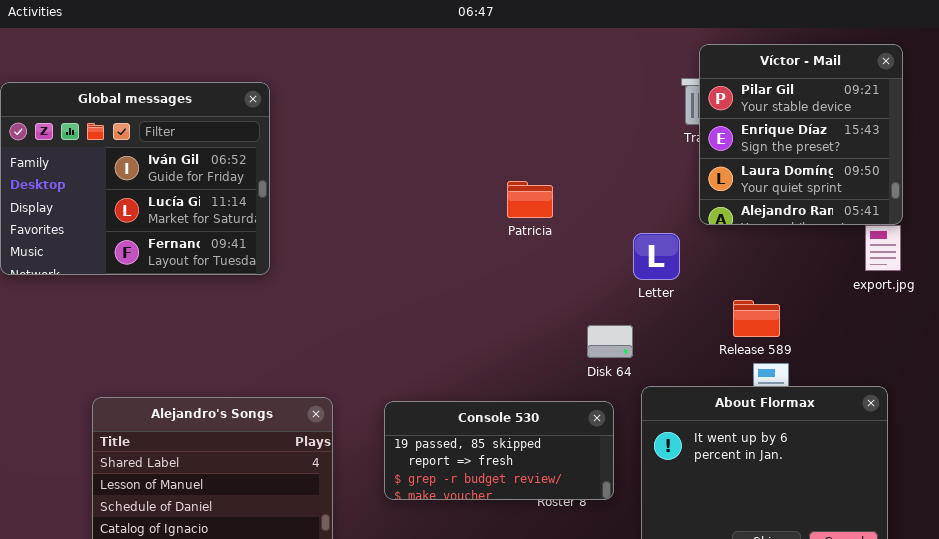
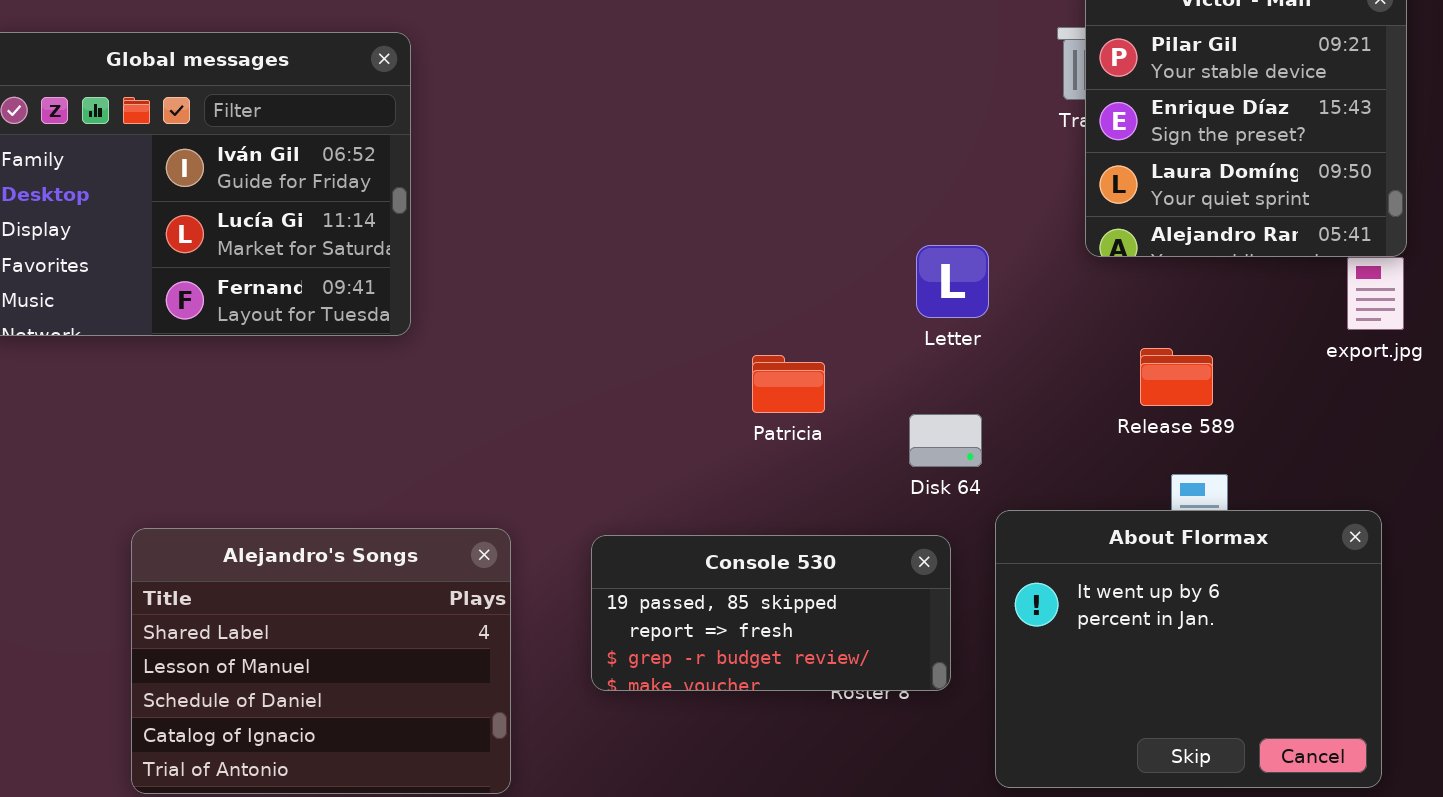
Patricia: [507,181,553,218] -> [752,355,825,413], moved
Letter: [633,233,680,280] -> [916,245,989,318], moved
Release 589: [733,300,780,337] -> [1140,348,1213,406], moved

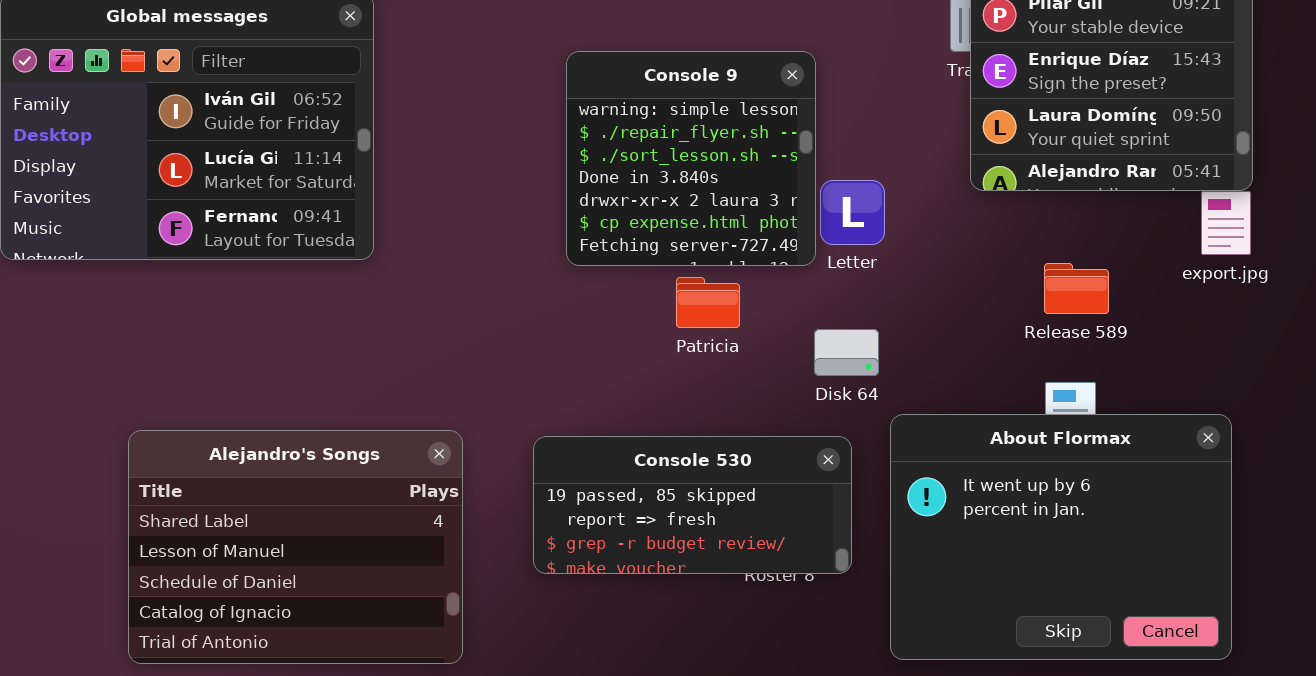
Console 9: none -> [566,51,816,266], opened
Release 589: [1140,348,1213,406] -> [1044,263,1109,314], moved

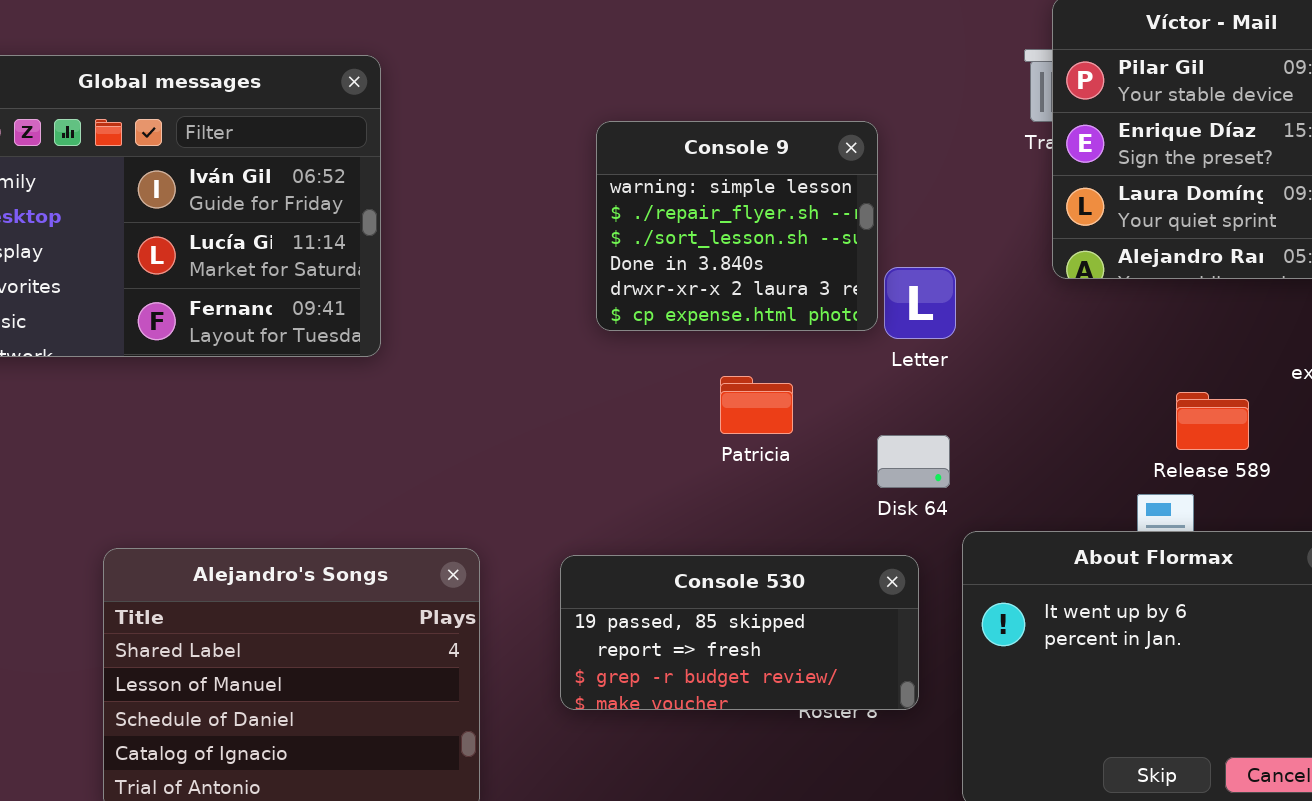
Console 9: [566,51,816,266] -> [596,121,878,331], resized
Release 589: [1044,263,1109,314] -> [1176,392,1249,450], moved

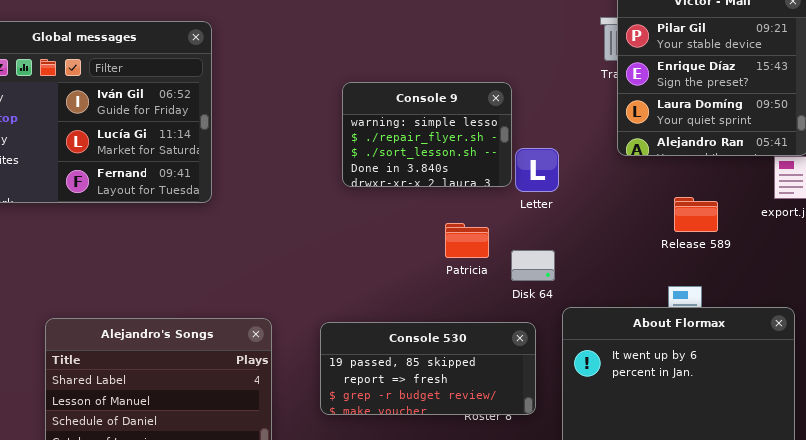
Console 9: [596,121,878,331] -> [342,82,512,187], resized
Patricia: [720,376,793,434] -> [445,223,489,258], moved
Release 589: [1176,392,1249,450] -> [674,197,718,232], moved

